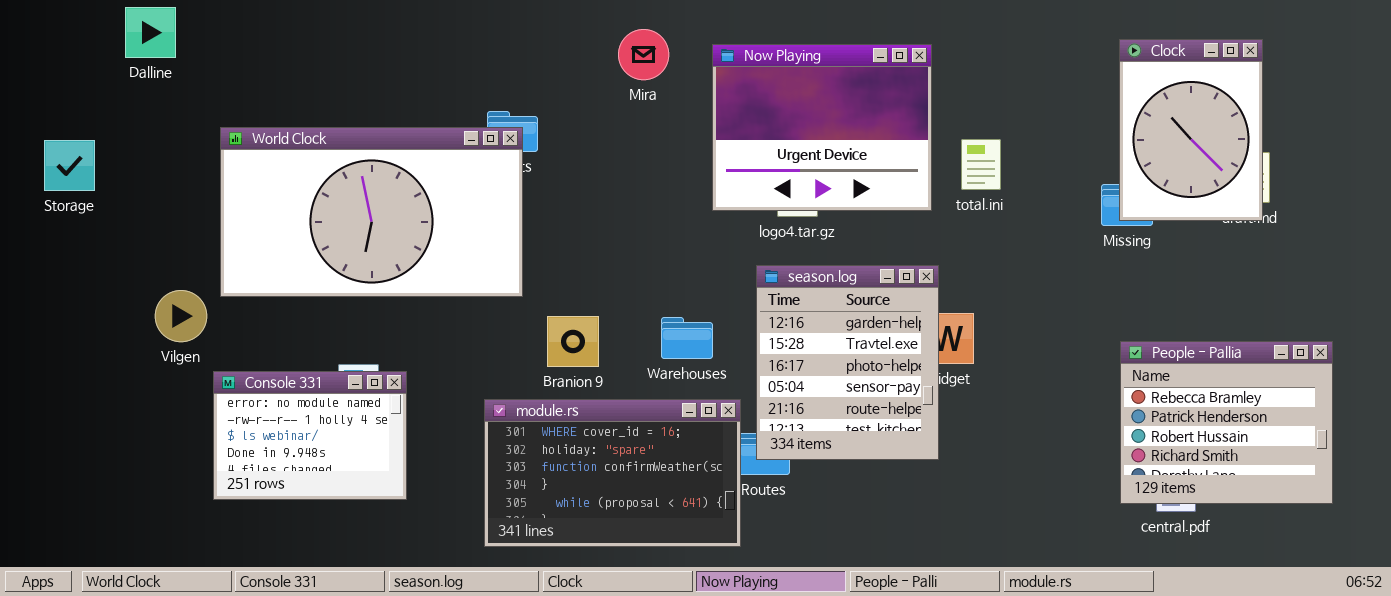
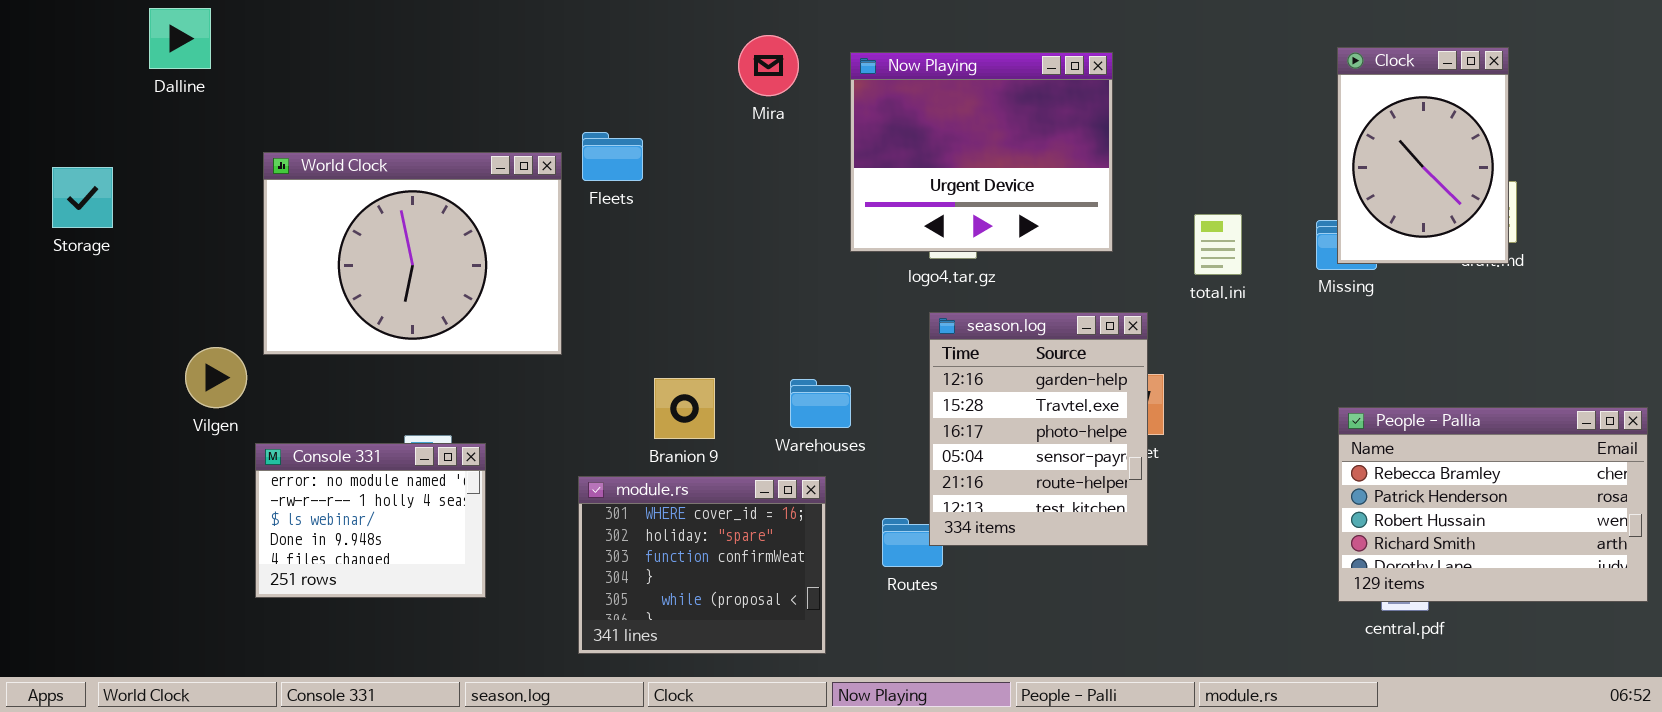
World Clock: [220,127,523,297] -> [263,152,562,355], resized
total.ini: [961,139,1001,190] -> [1194,214,1242,275], moved
season.log: [756,265,939,460] -> [929,312,1148,546], moved
People - Pallia: [1120,341,1333,504] -> [1338,407,1648,602], resized
module.rs: [484,399,741,547] -> [578,476,826,654], resized

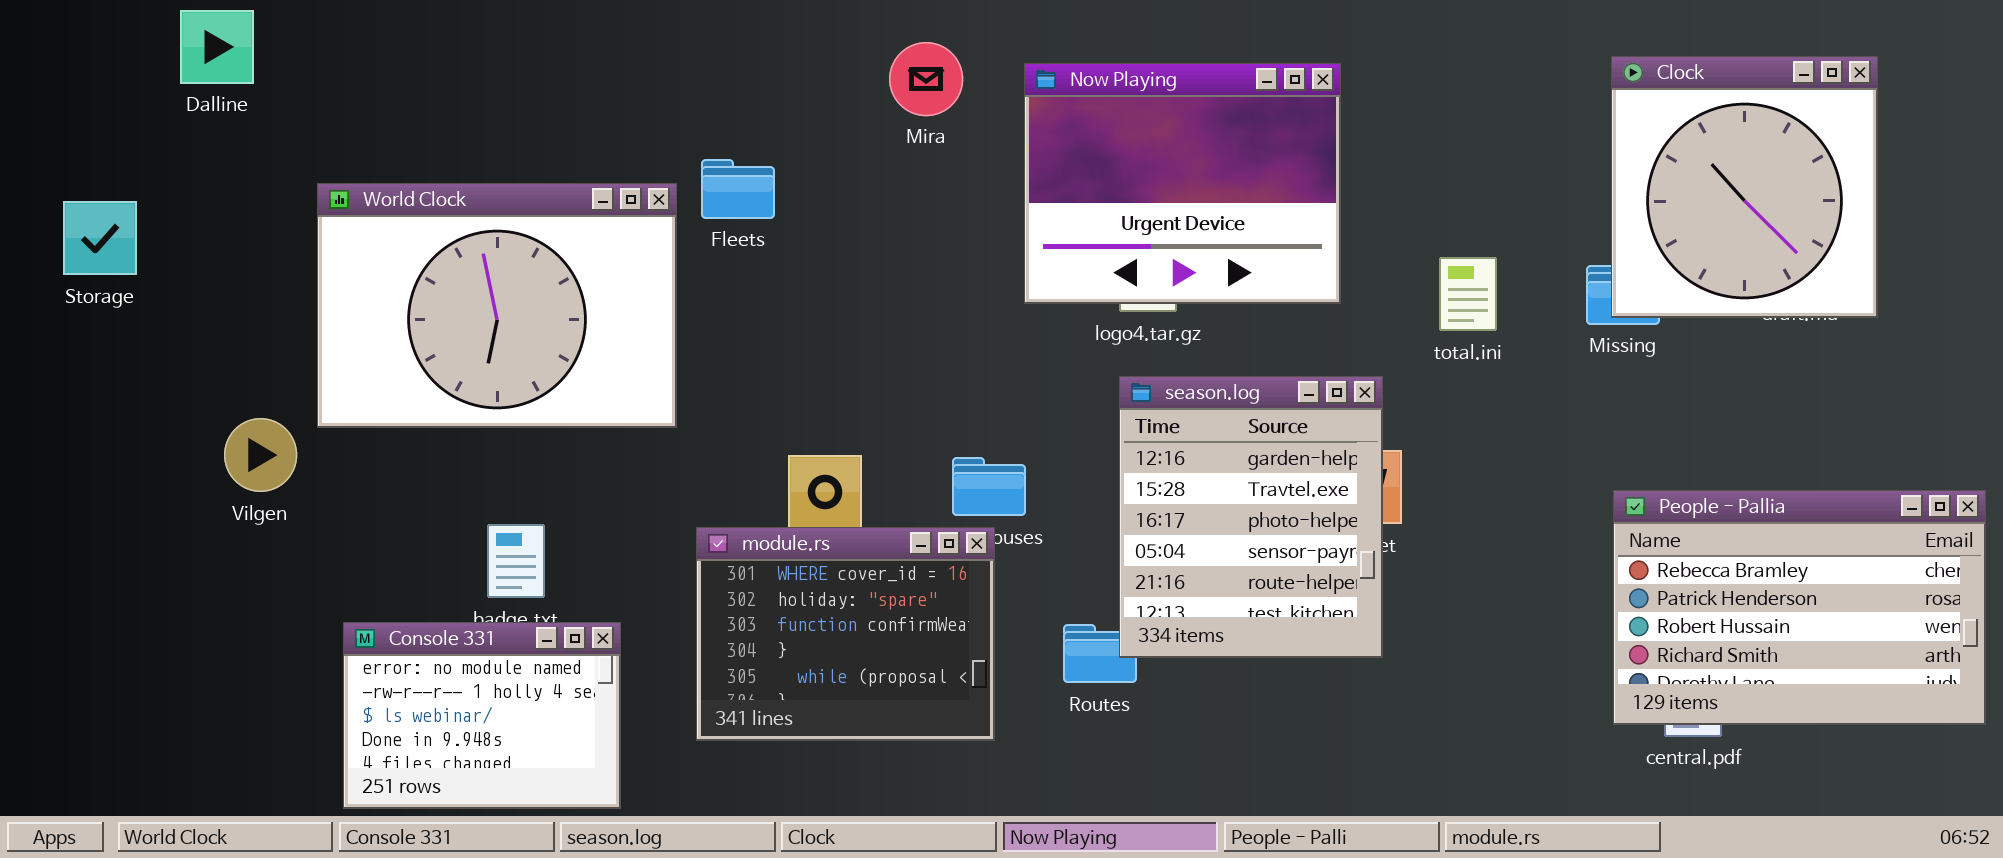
Clock: [1337,47,1509,264] -> [1611,56,1878,318], resized
Console 331: [255,443,486,598] -> [343,622,621,809], moved
module.rs: [578,476,826,654] -> [696,527,995,741], moved

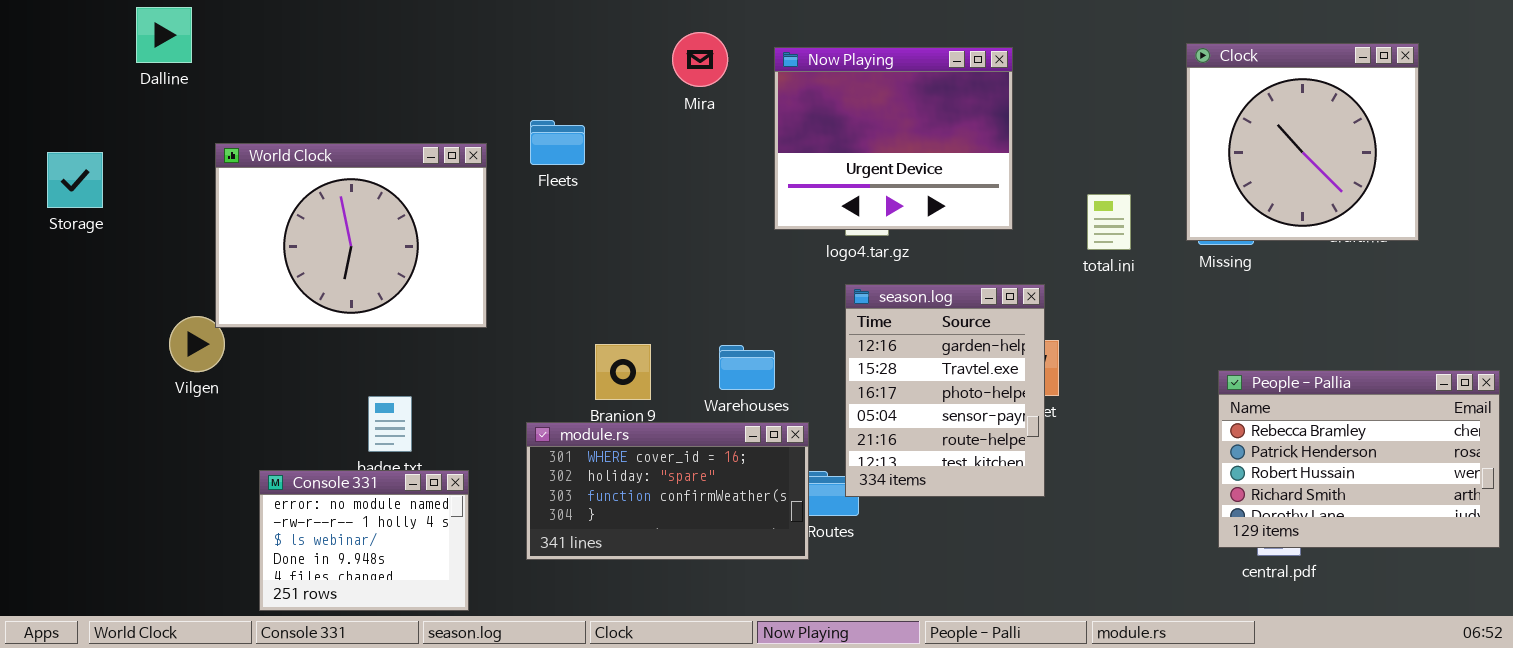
Clock: [1611,56,1878,318] -> [1186,43,1419,241], resized
World Clock: [317,183,677,428] -> [215,143,487,328], moved
module.rs: [696,527,995,741] -> [526,422,809,560], resized

